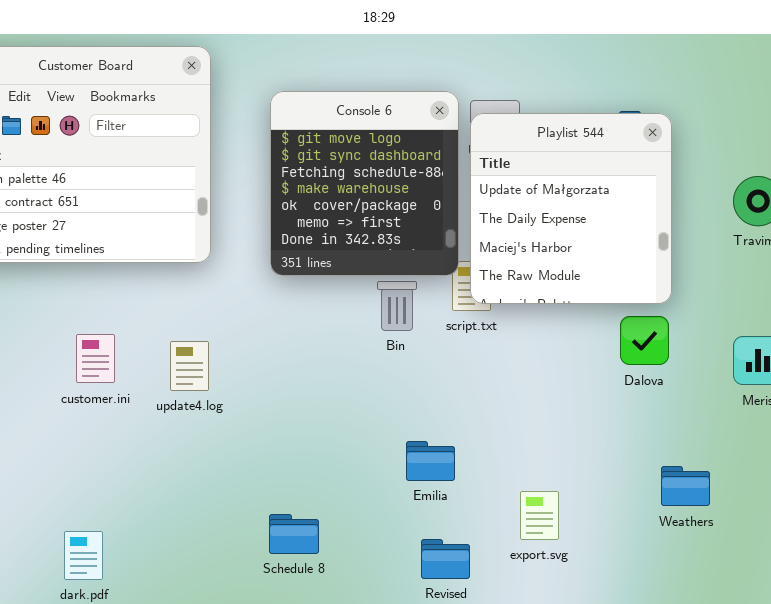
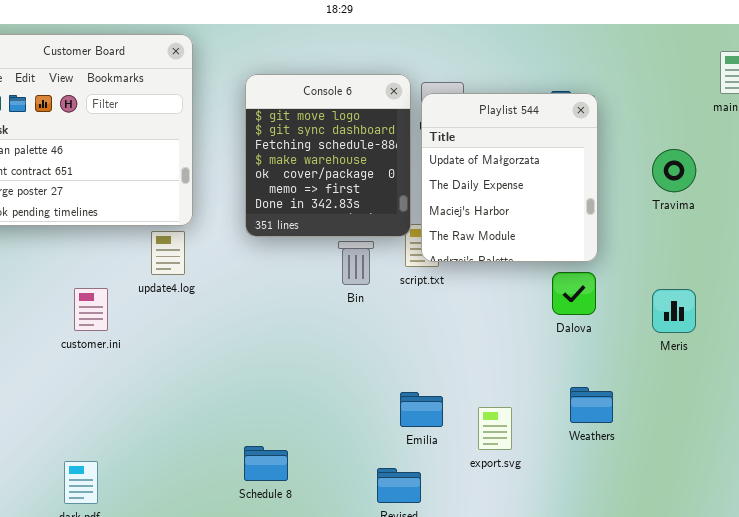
update4.log: [170,341,209,391] -> [151,231,185,275], moved
Emilia: [406,441,455,481] -> [400,392,443,427], moved
Weathers: [661,466,710,506] -> [570,387,613,423], moved
export.svg: [520,491,559,540] -> [478,407,512,450], moved

